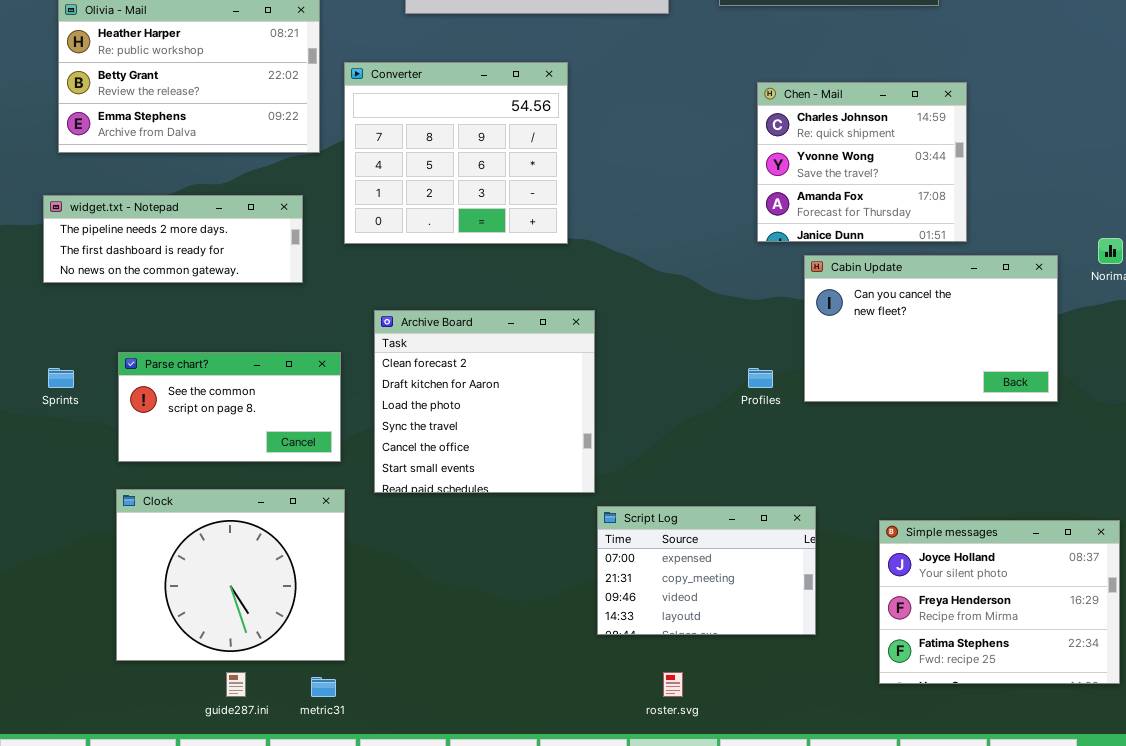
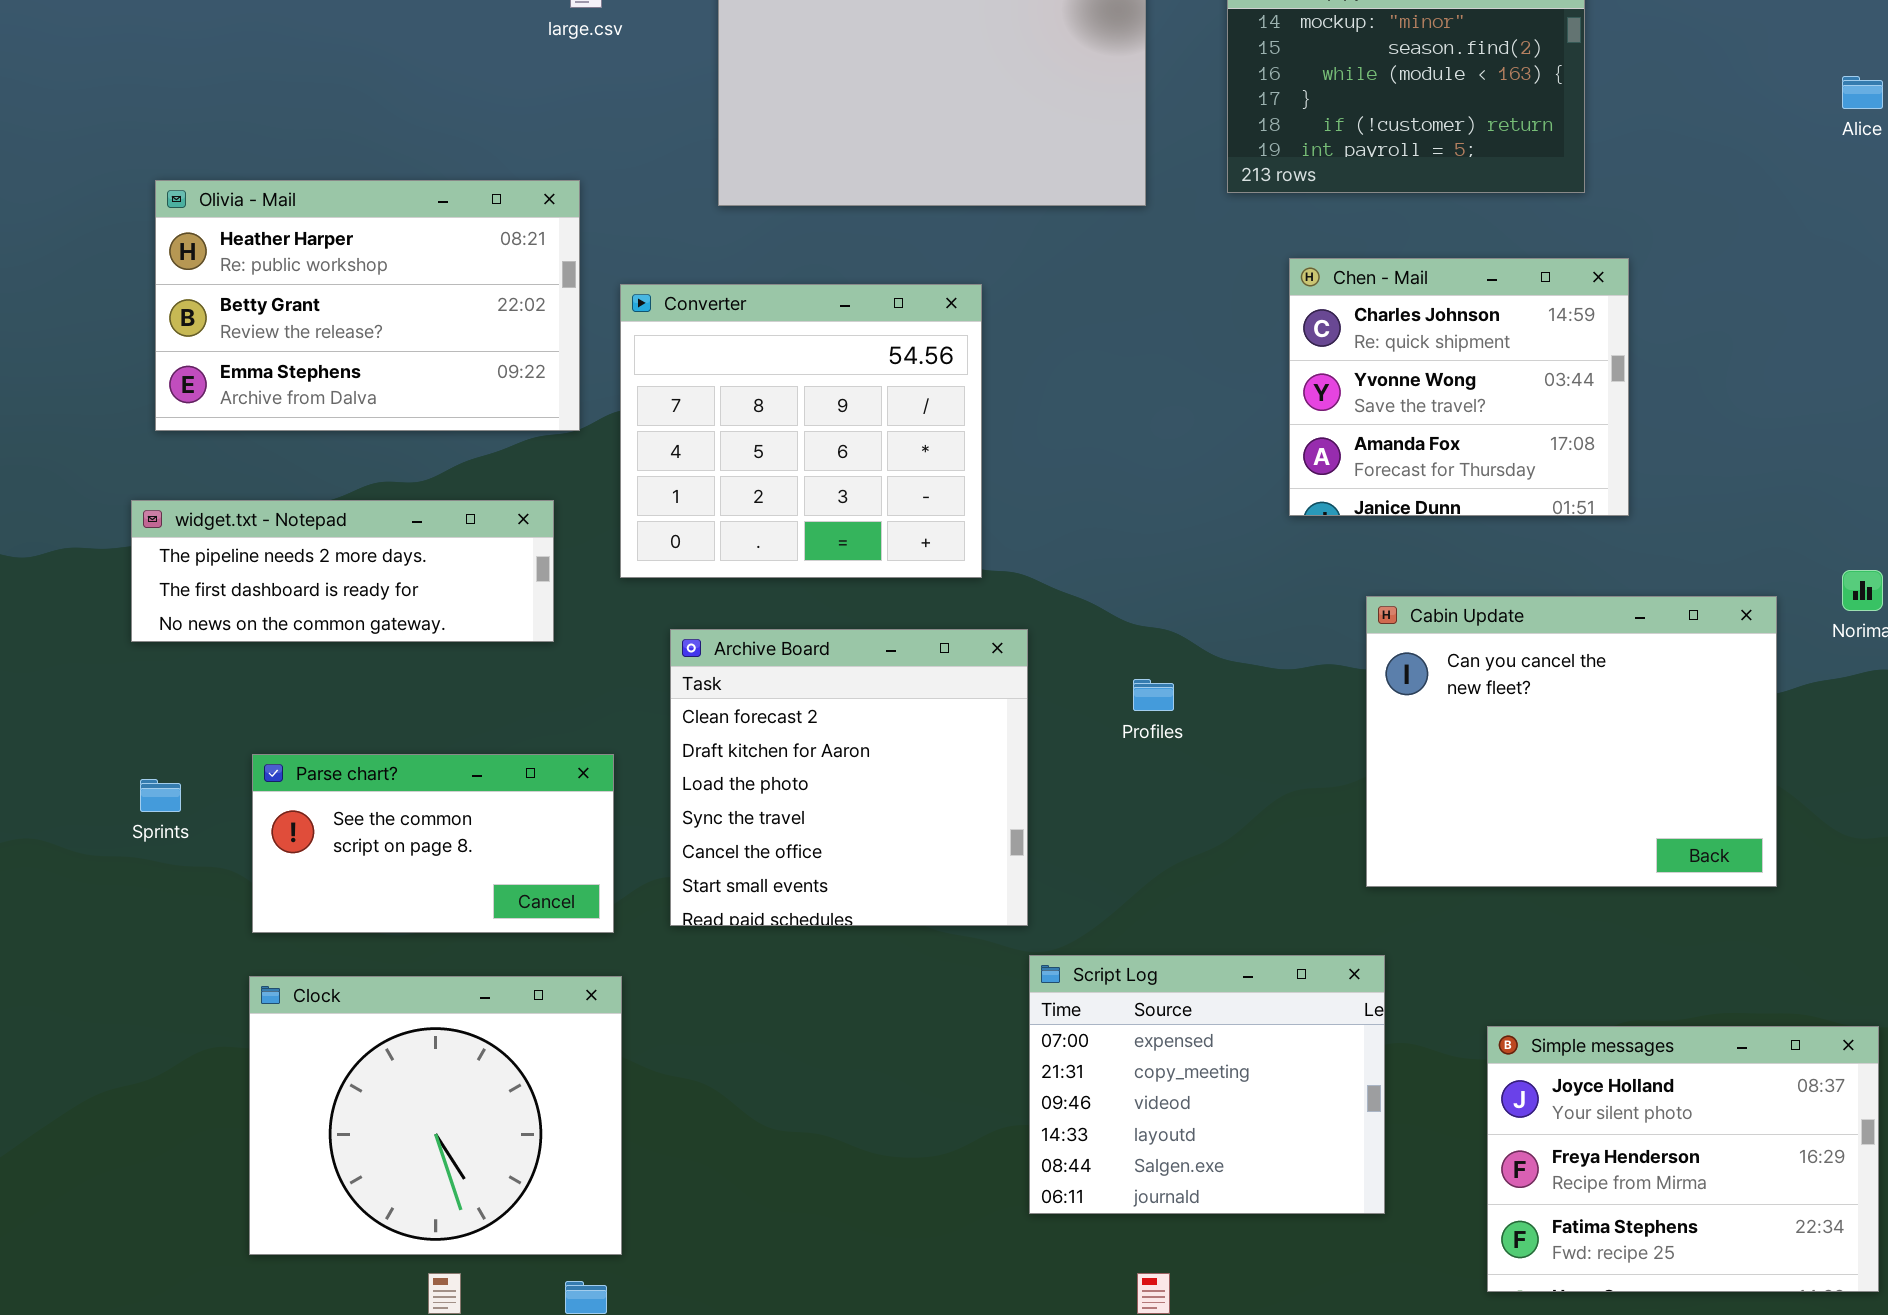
Chen - Mail: [757,82,967,242] -> [1289,258,1629,516], moved
Cabin Update: [804,255,1058,402] -> [1366,596,1777,887], resized
Archive Board: [374,310,595,493] -> [670,629,1028,926], moved
Profiles: [748,368,773,388] -> [1133,679,1174,711], moved
Script Log: [597,506,816,635] -> [1029,955,1385,1214], resized

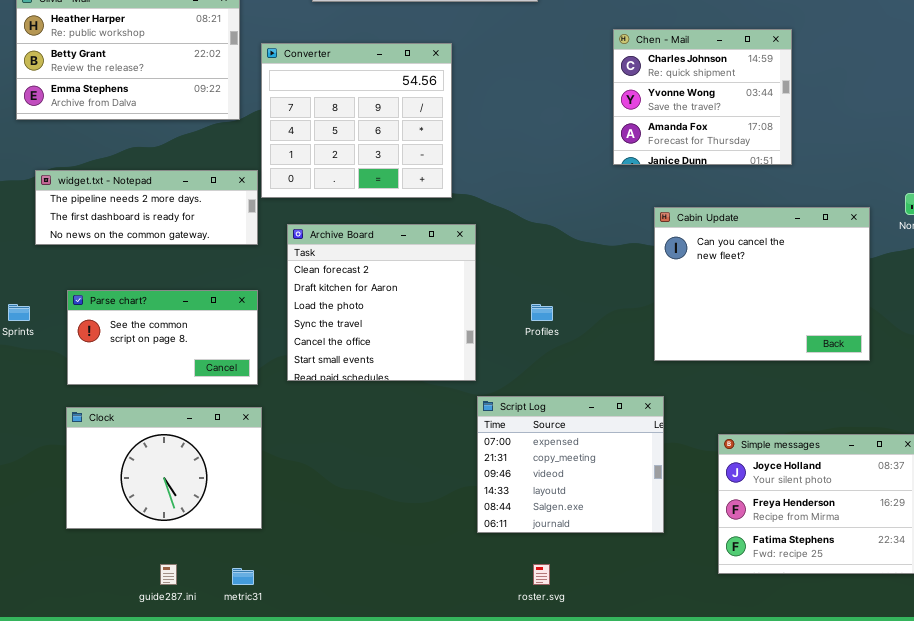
widget.txt - Notepad: [131,500,554,642] -> [35,170,258,245], moved
Profiles: [1133,679,1174,711] -> [531,304,553,321], moved
Clock: [249,976,622,1255] -> [66,407,262,529], resized

